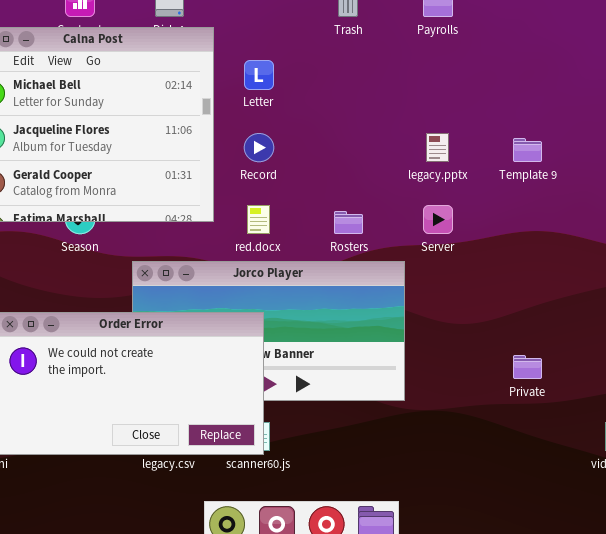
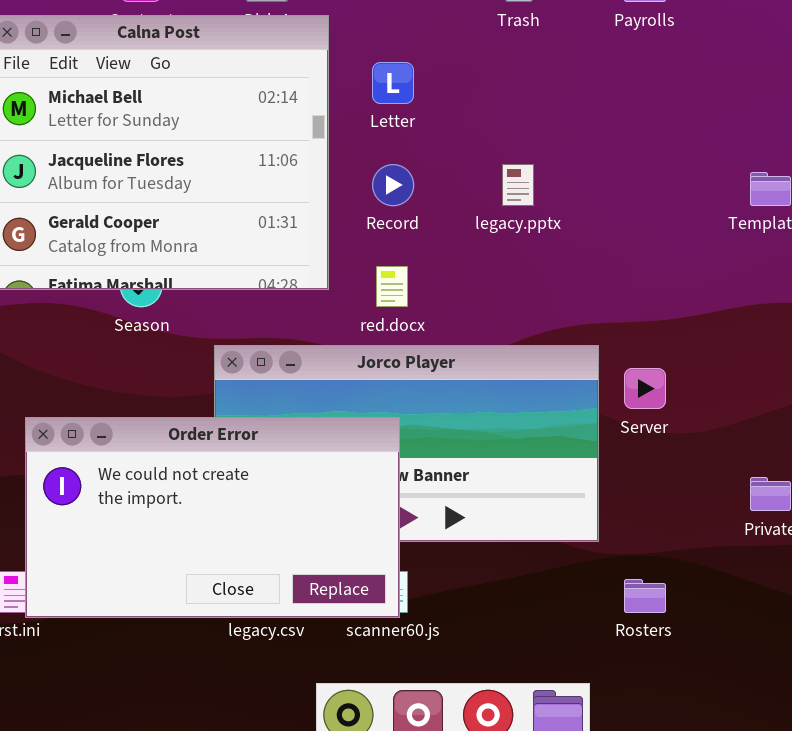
legacy.pptx: [426,133,449,162] -> [502,164,534,206], moved
Server: [423,205,453,234] -> [624,368,666,409], moved
Rosters: [334,211,363,234] -> [624,579,666,613], moved

